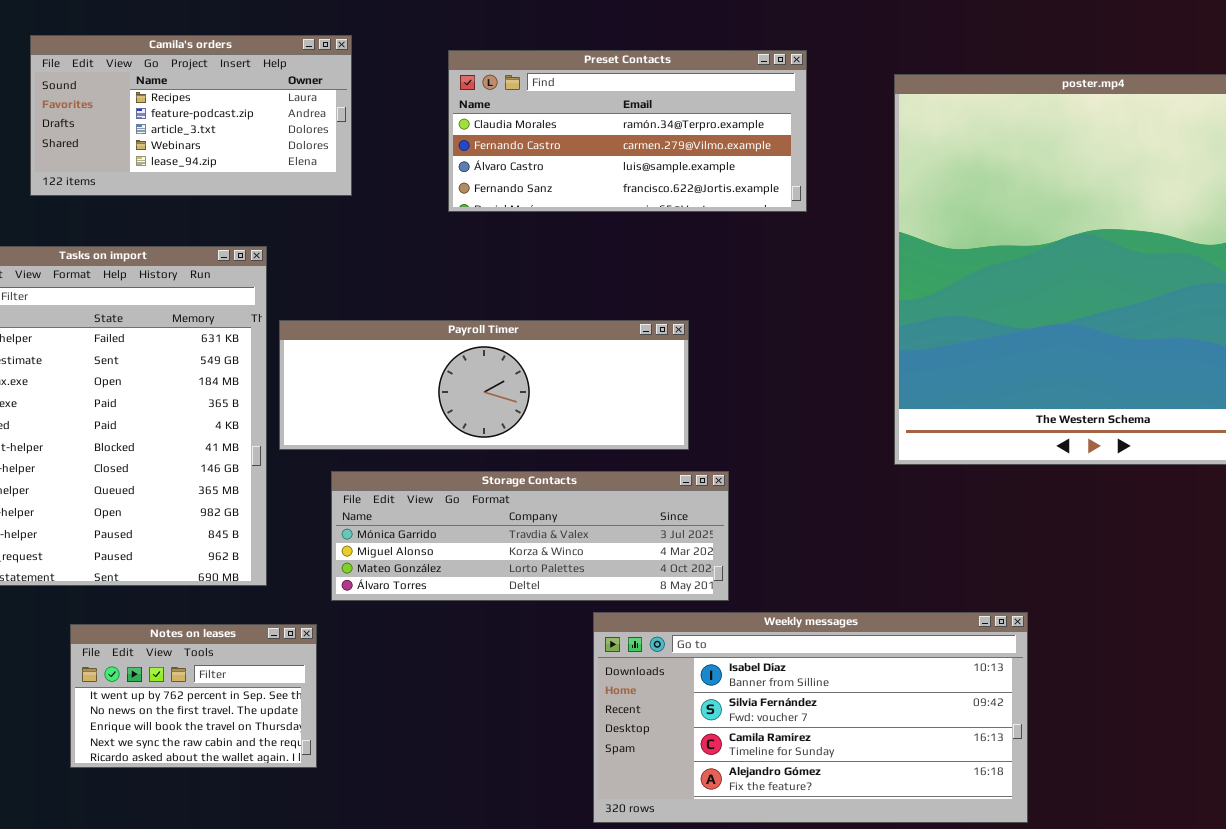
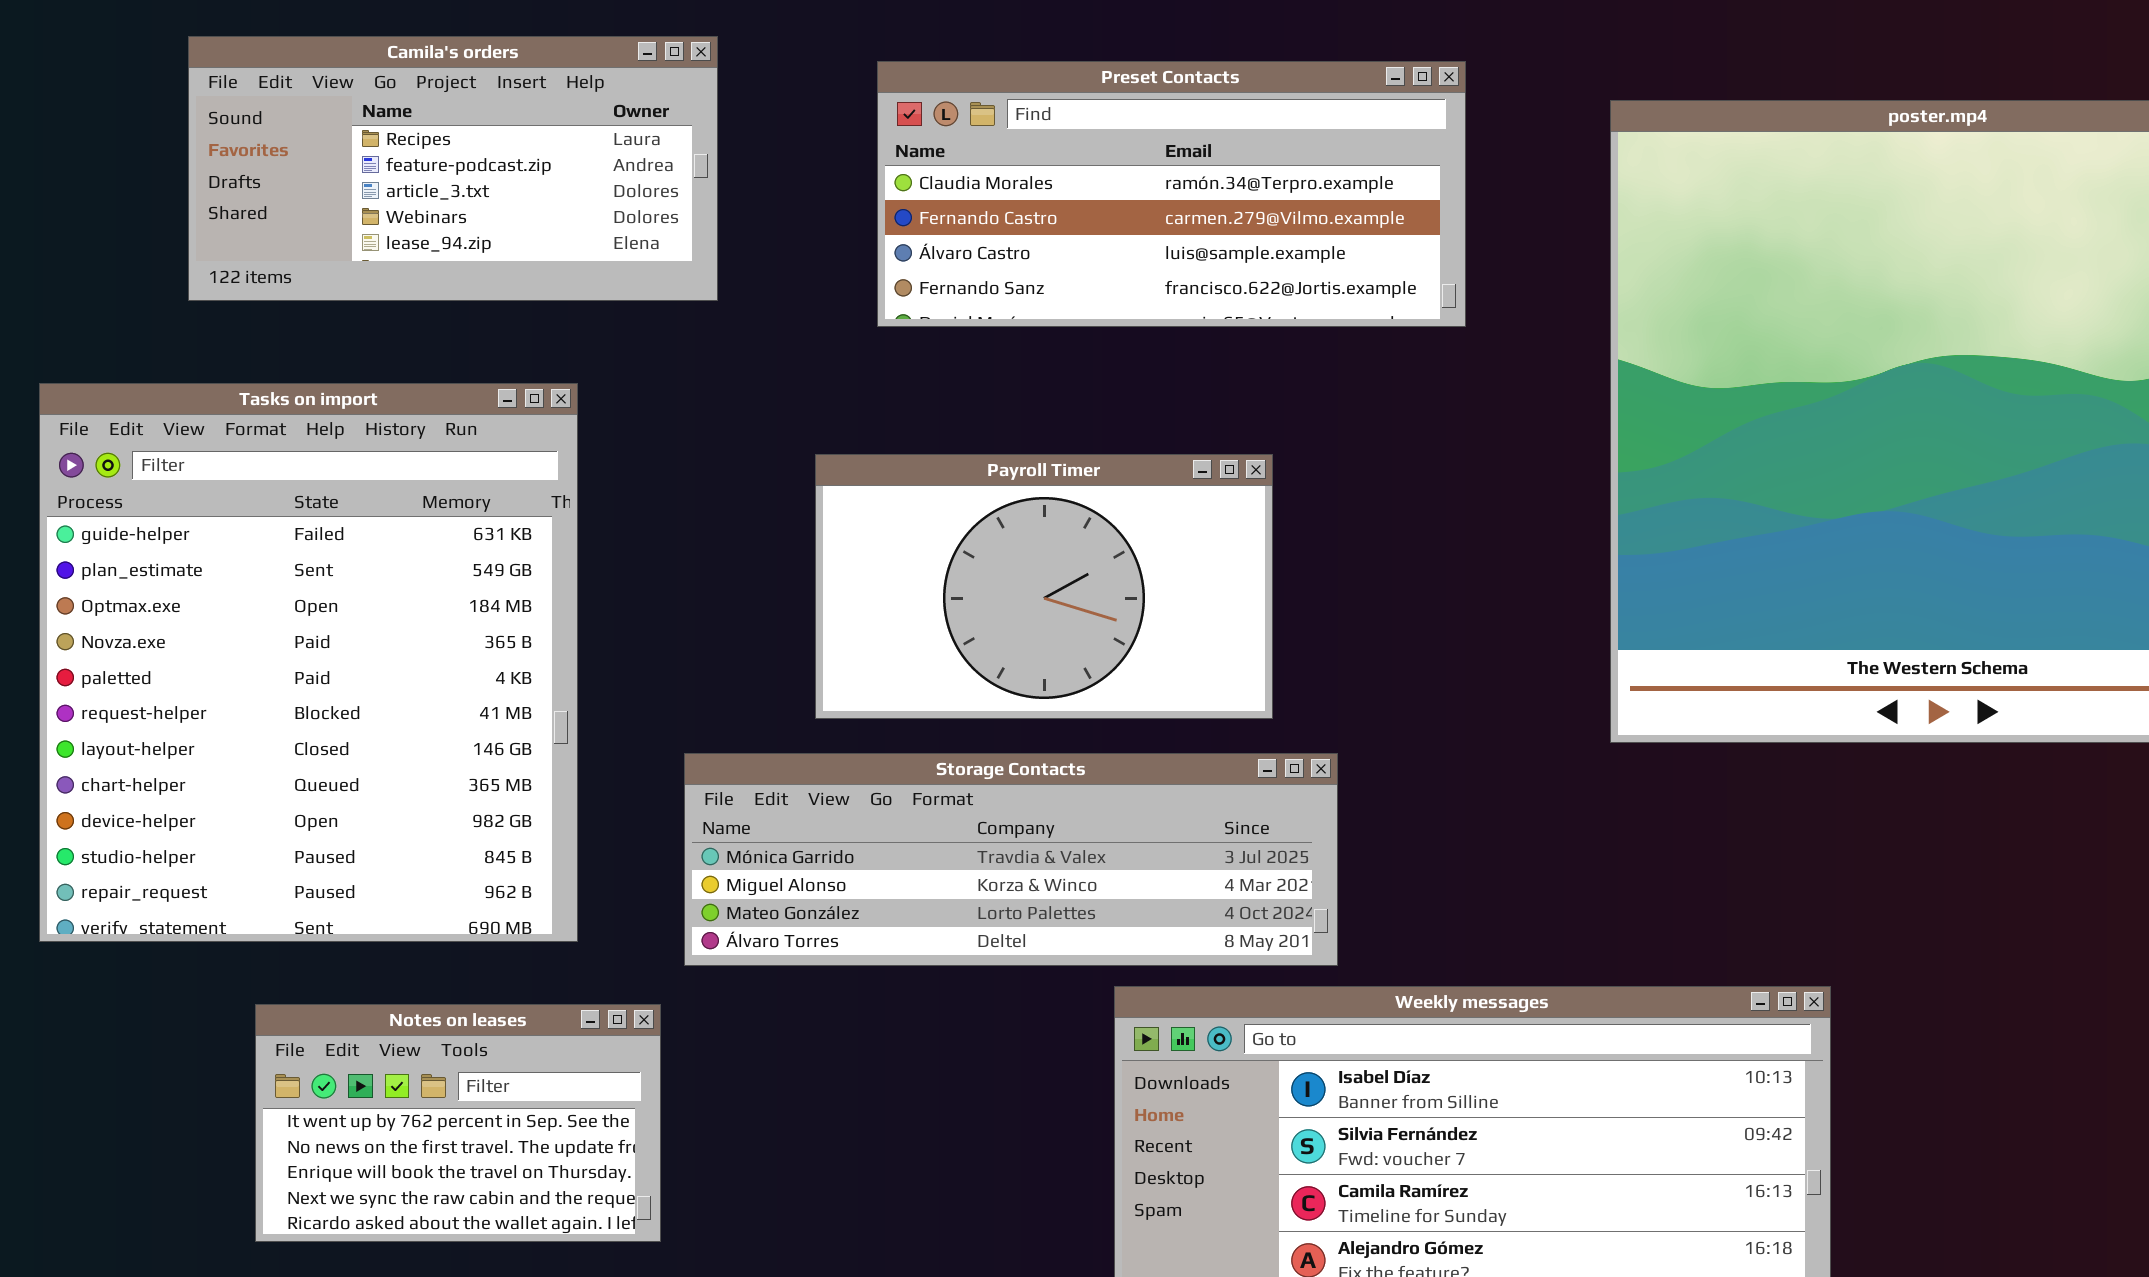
Payroll Timer: [279,320,689,450] -> [815,454,1273,719], resized

